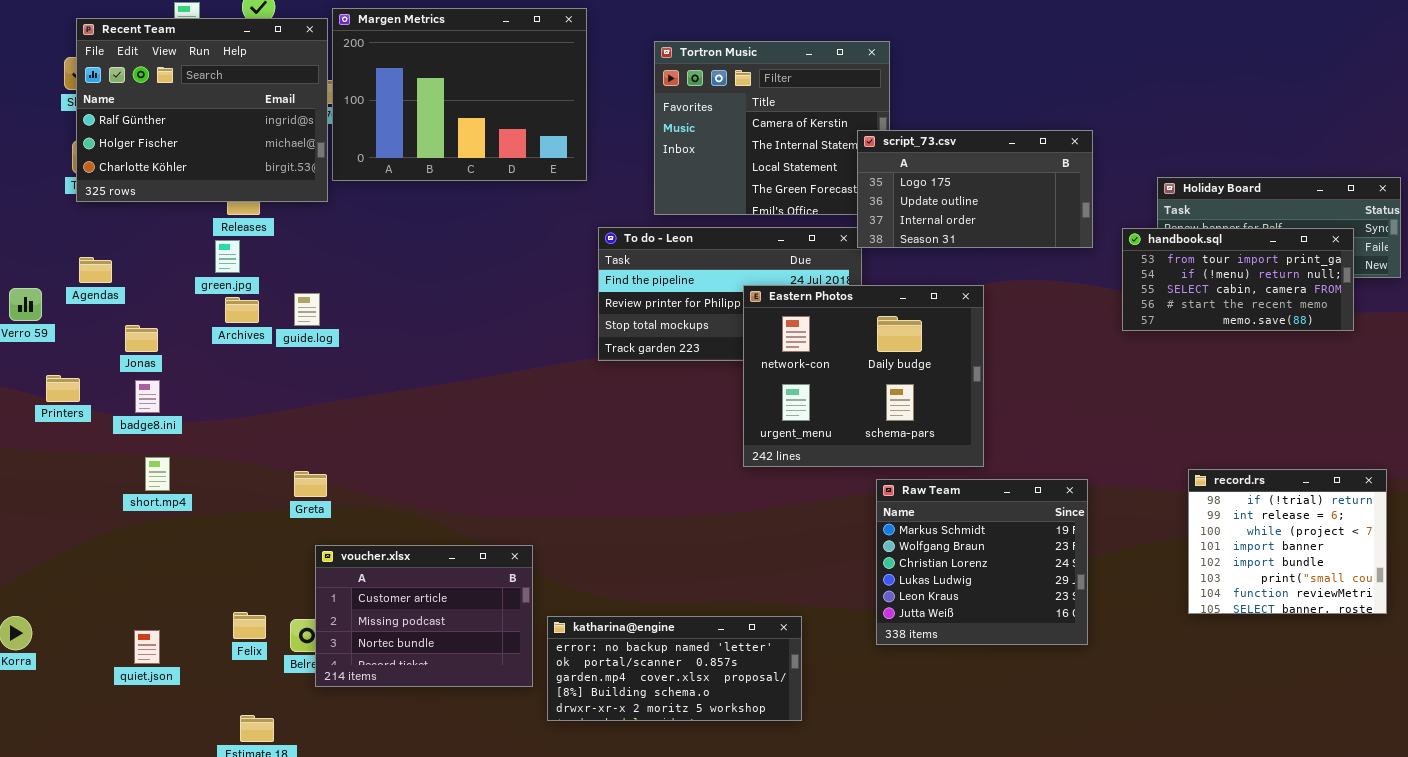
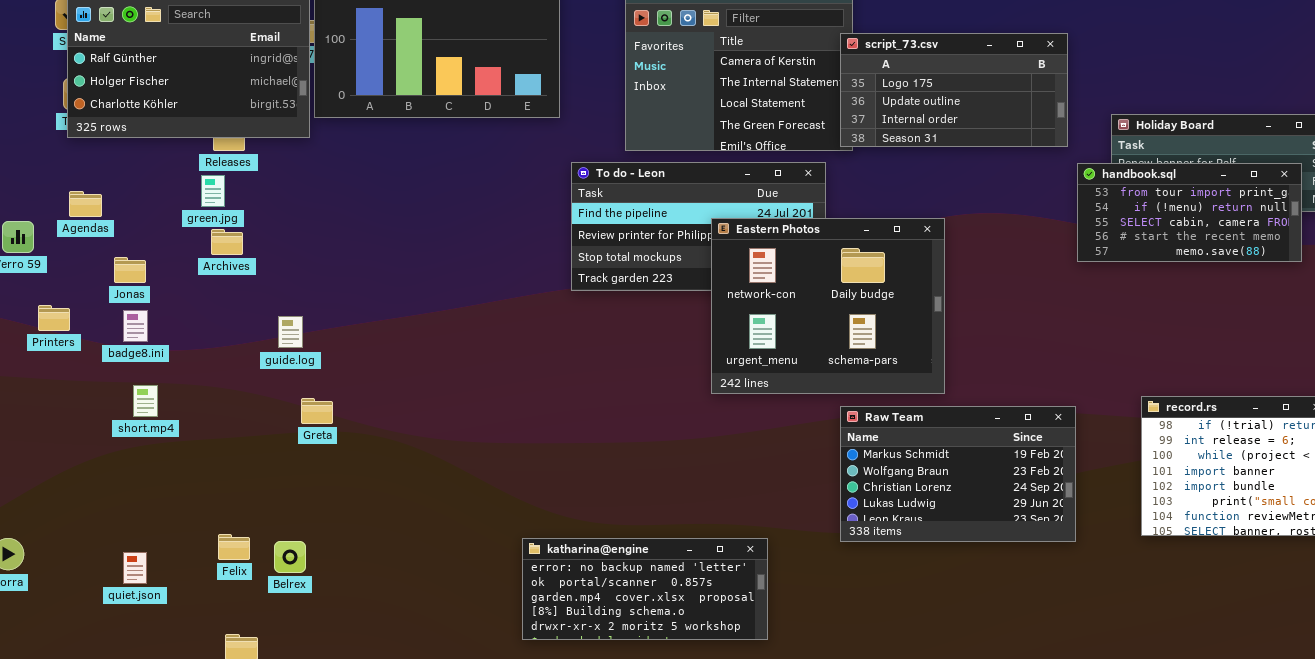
script_73.csv: [857,130,1093,248] -> [840,33,1068,147], moved
guide.log: [294,293,320,326] -> [278,316,303,348], moved
Greta: [294,471,327,497] -> [301,398,333,424], moved
Raw Team: [876,479,1088,645] -> [840,406,1076,542], resized
voucher.xlsx: [315,545,533,687] -> none, closed

